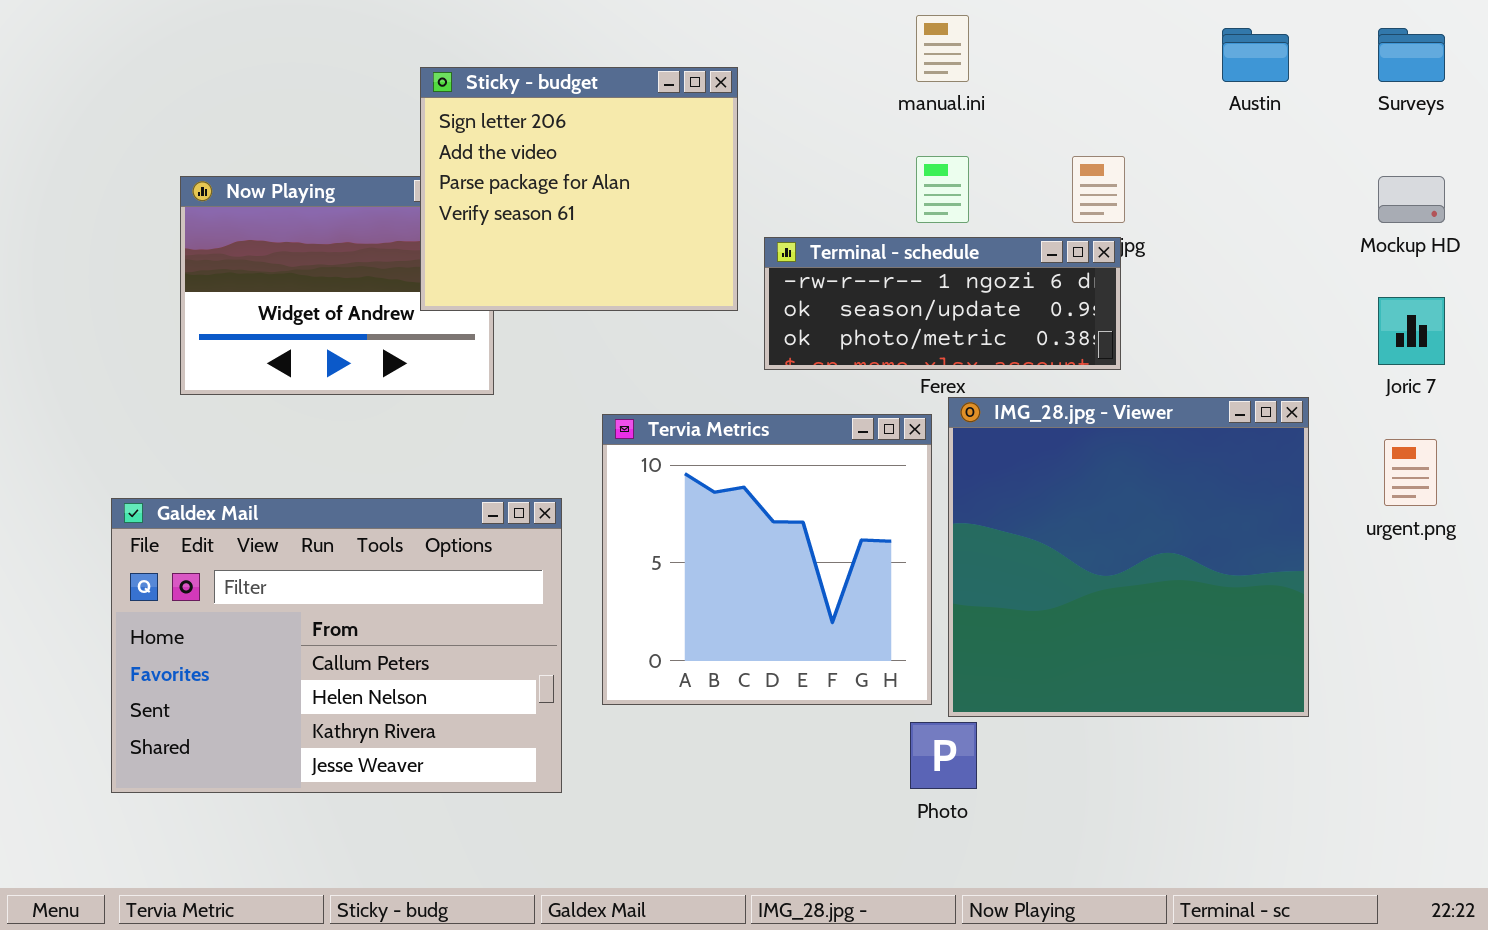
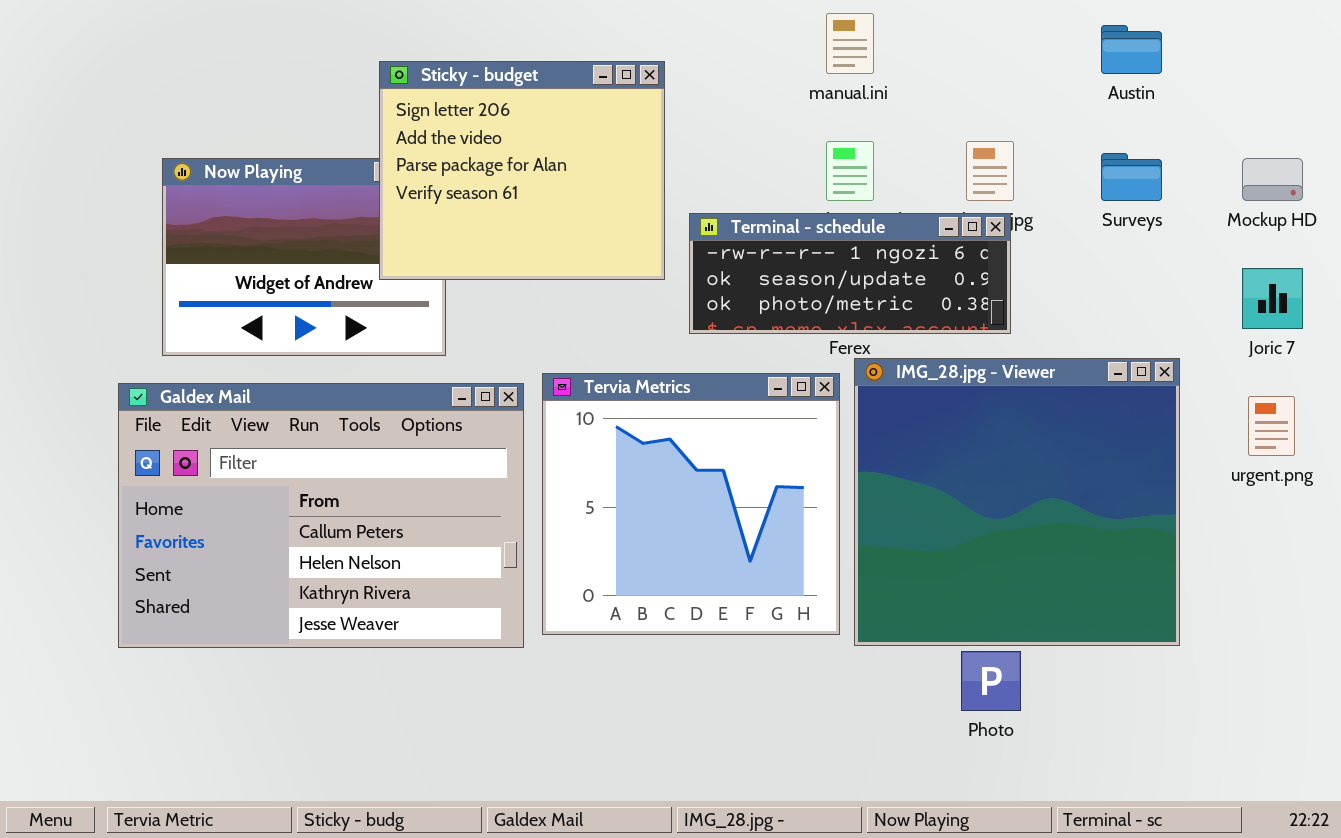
Surveys: [1378,28,1445,82] -> [1101,153,1162,201], moved
Galdex Mail: [111,498,562,793] -> [118,383,524,648], moved
Photo: [910,722,977,789] -> [961,651,1021,711], moved

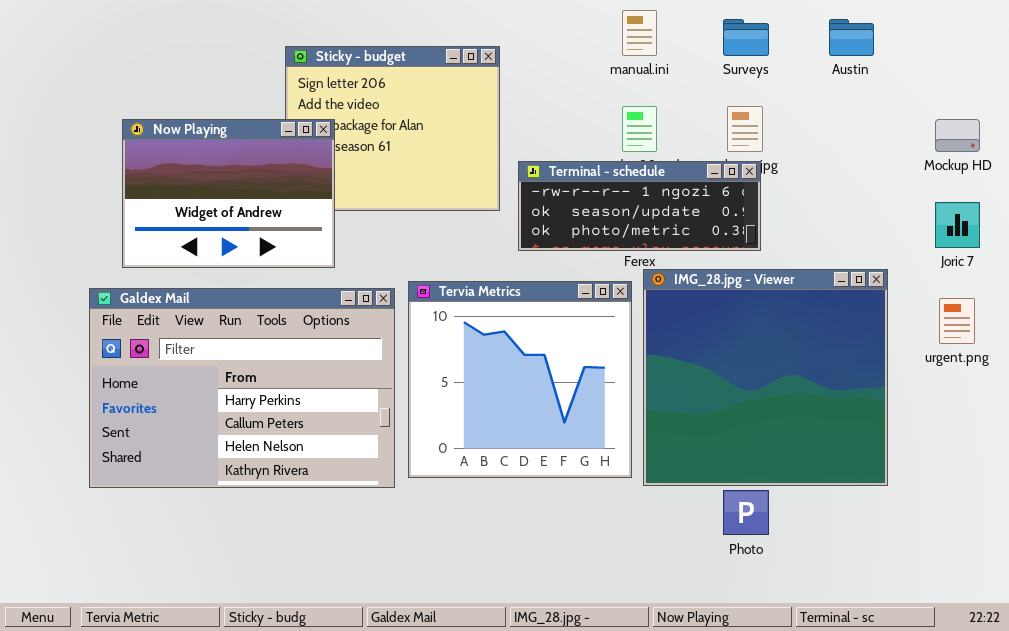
Surveys: [1101,153,1162,201] -> [723,19,769,56], moved
Now Playing: [162,158,446,356] -> [122,119,335,268], raised
Galdex Mail: [118,383,524,648] -> [89,288,395,488], scrolled up 1 row

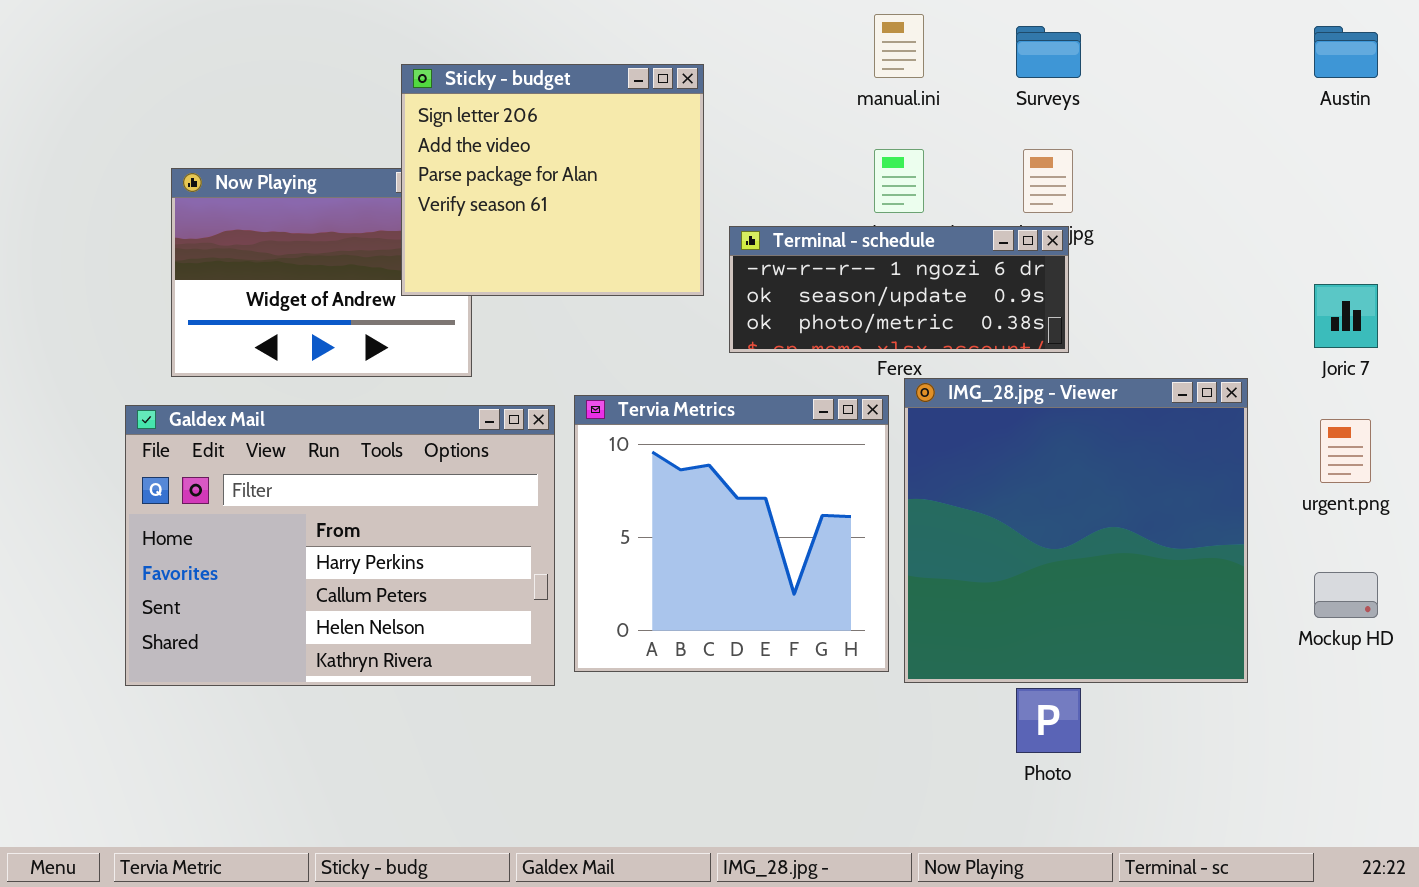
Austin: [829,19,874,56] -> [1314,26,1378,78], moved
Sticky - budget: [285,46,500,211] -> [401,64,704,296], raised
Mockup HD: [935,119,980,152] -> [1314,572,1378,618], moved

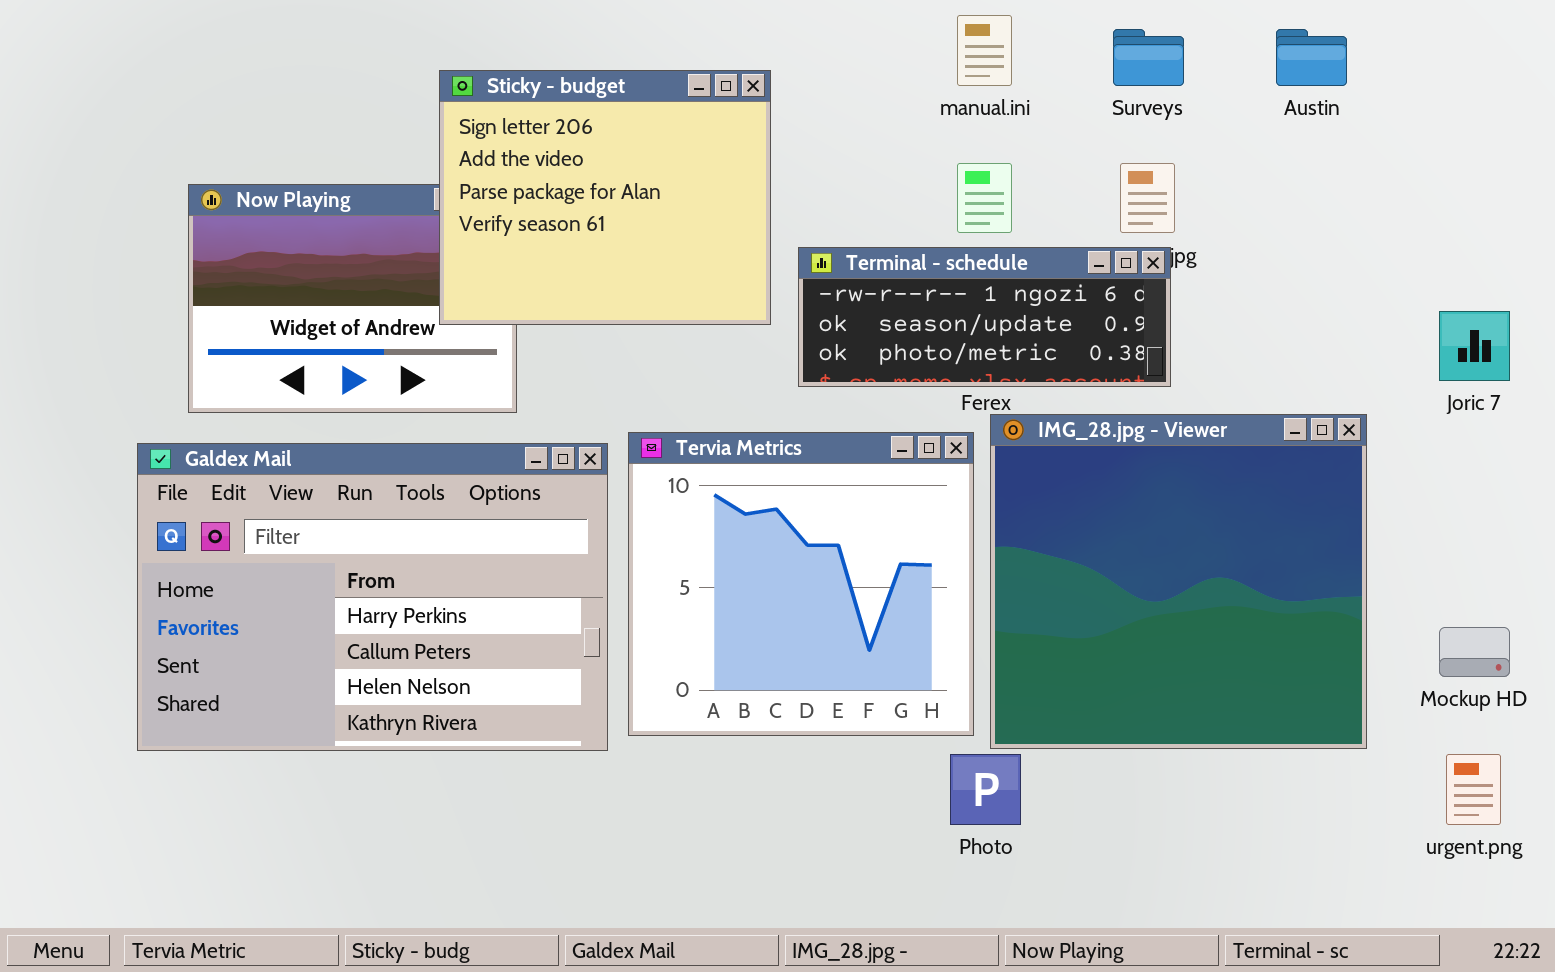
Austin: [1314,26,1378,78] -> [1276,29,1347,86], moved
urgent.png: [1320,419,1371,483] -> [1446,754,1501,825], moved
Photo: [1016,688,1081,753] -> [950,754,1021,825], moved

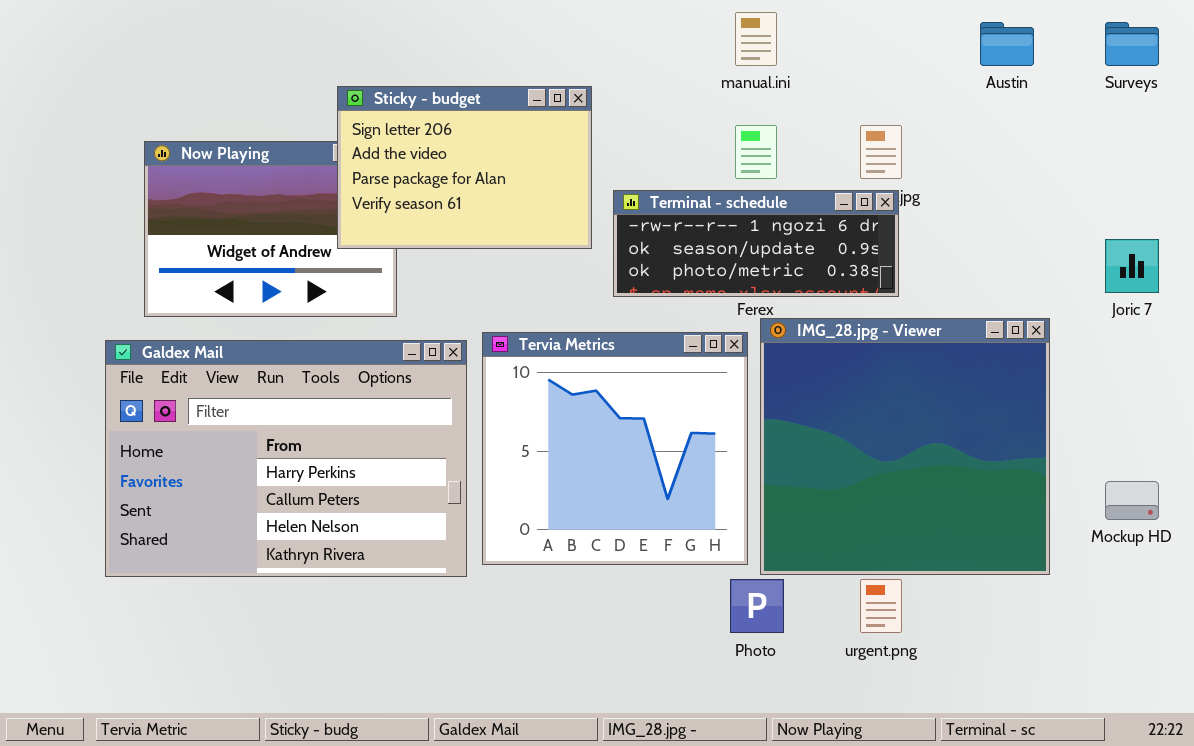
Surveys: [1113,29,1184,86] -> [1105,22,1159,66], moved
Sticky - budget: [439,70,771,325] -> [337,86,592,249], resized
urgent.png: [1446,754,1501,825] -> [860,579,902,633], moved

